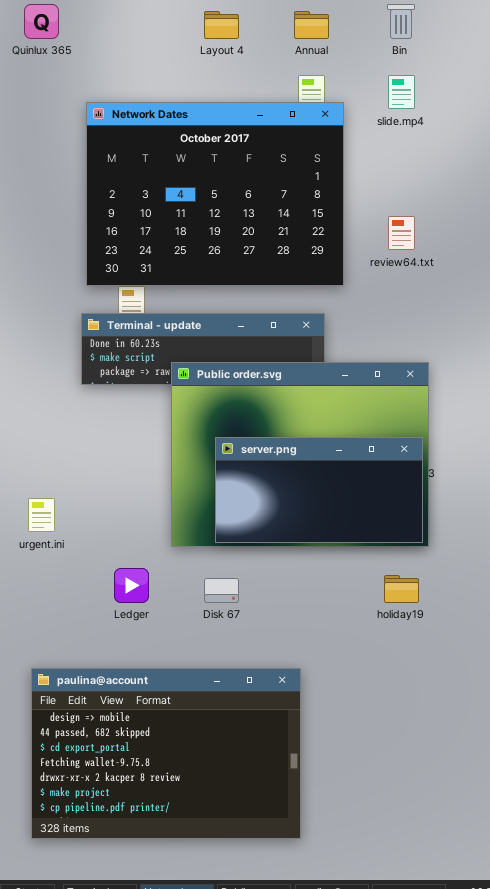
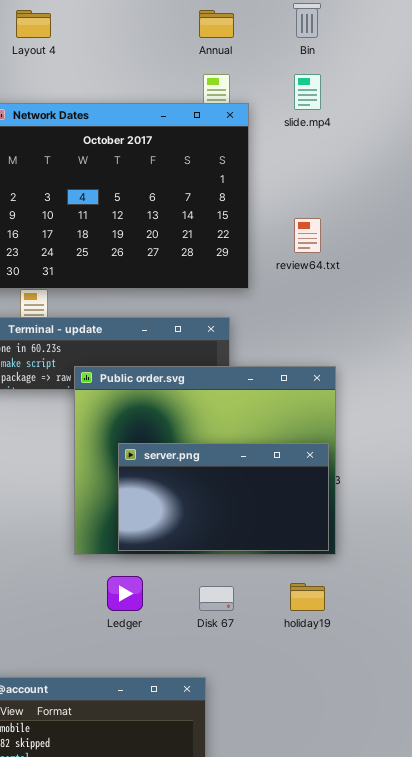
Layout 4: [204,11,239,39] -> [16,10,51,38], moved
Ledger: [114,568,149,603] -> [107,576,143,611], moved
Disk 67: [204,578,239,603] -> [199,586,234,611], moved

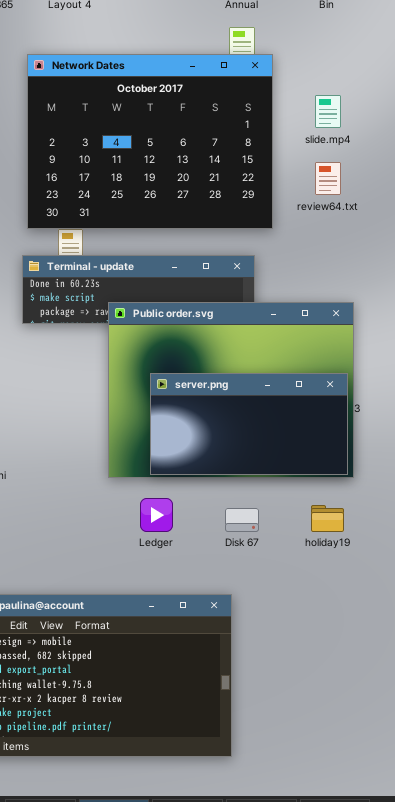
slide.mp4: [294,74,321,110] -> [315,95,341,128], moved

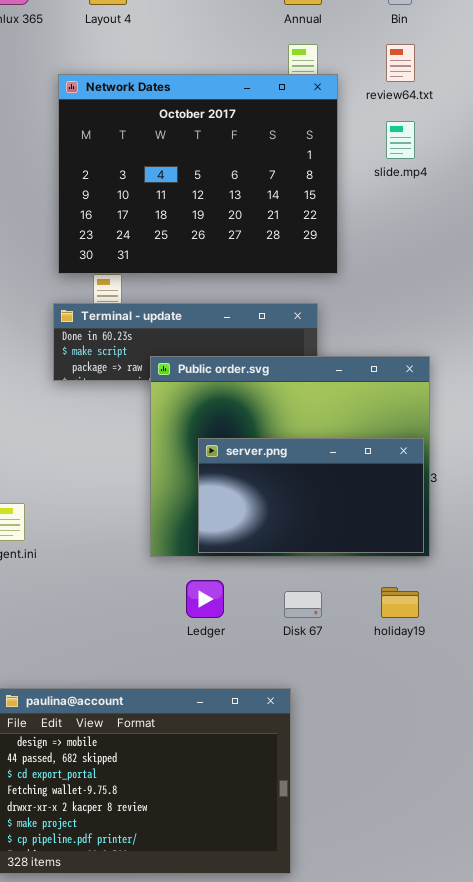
review64.txt: [315,162,341,195] -> [386,44,415,82], moved

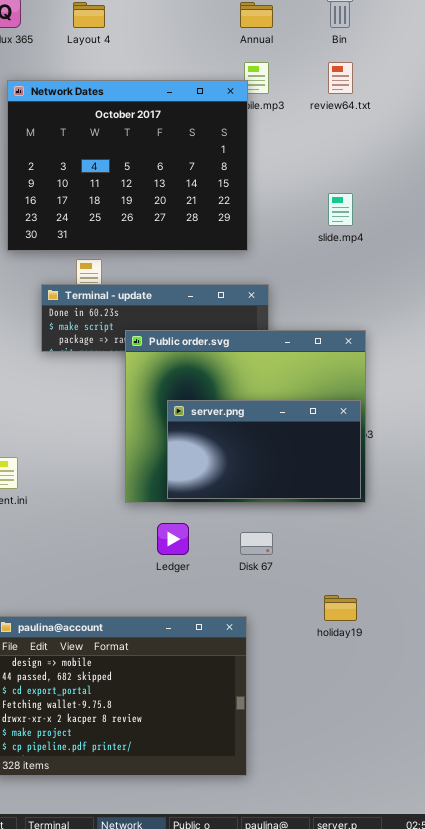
Network Dates: [58,74,338,274] -> [7,80,248,251], moved
slide.mp4: [386,121,415,159] -> [328,193,353,226], moved
holiday19: [381,587,419,618] -> [324,595,357,621], moved

